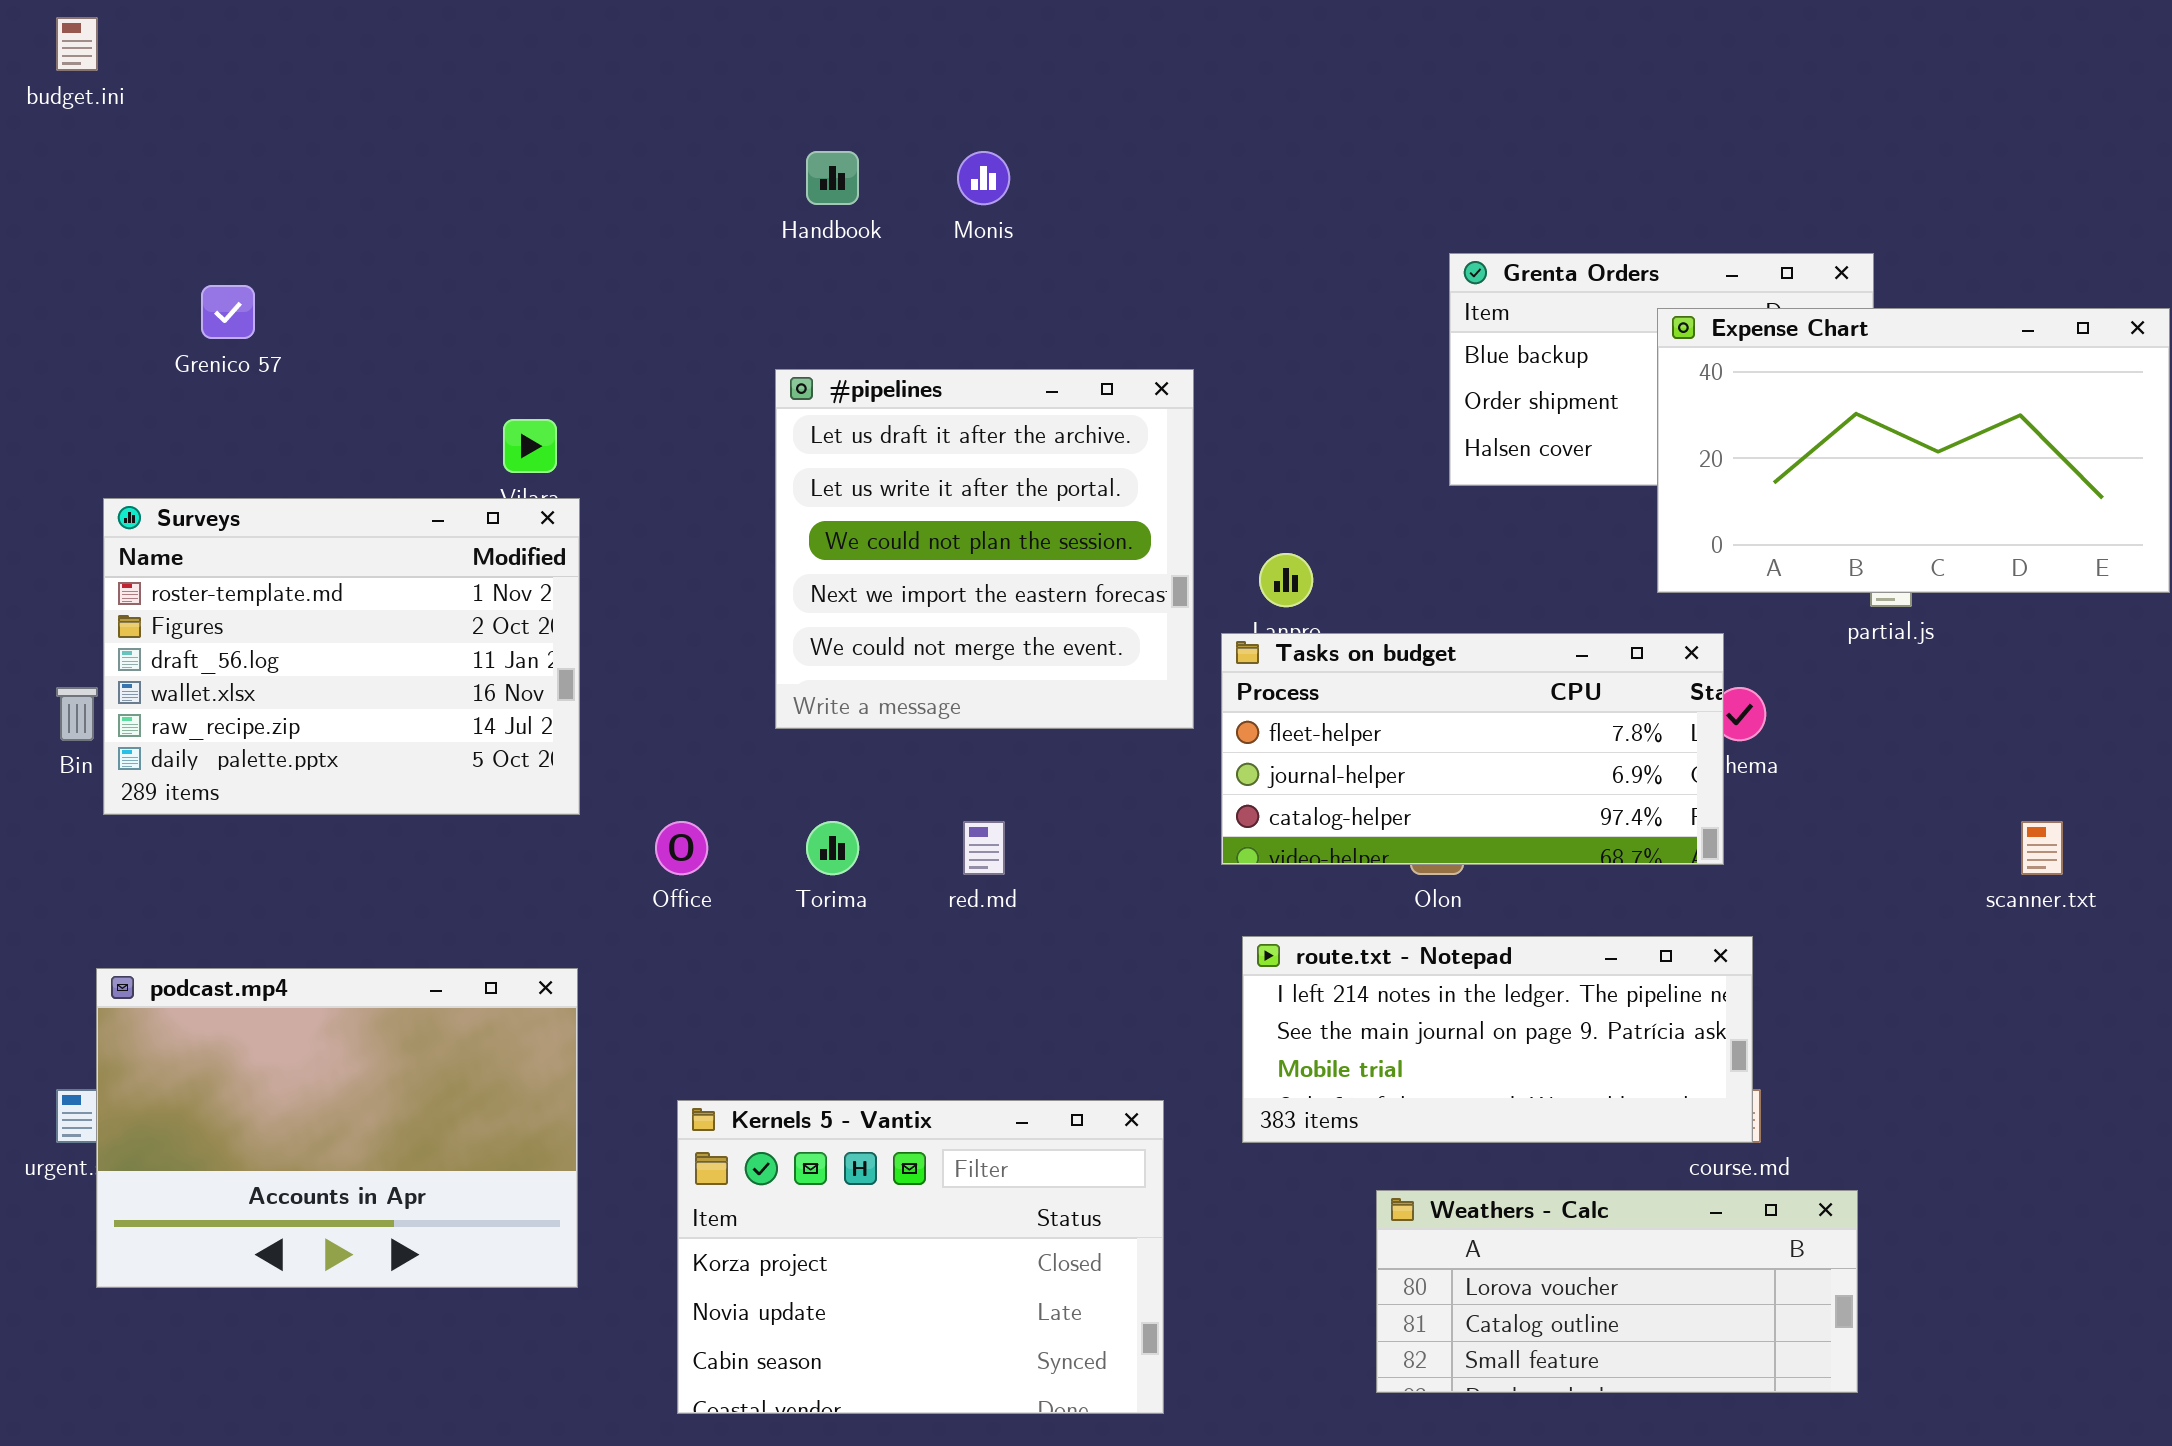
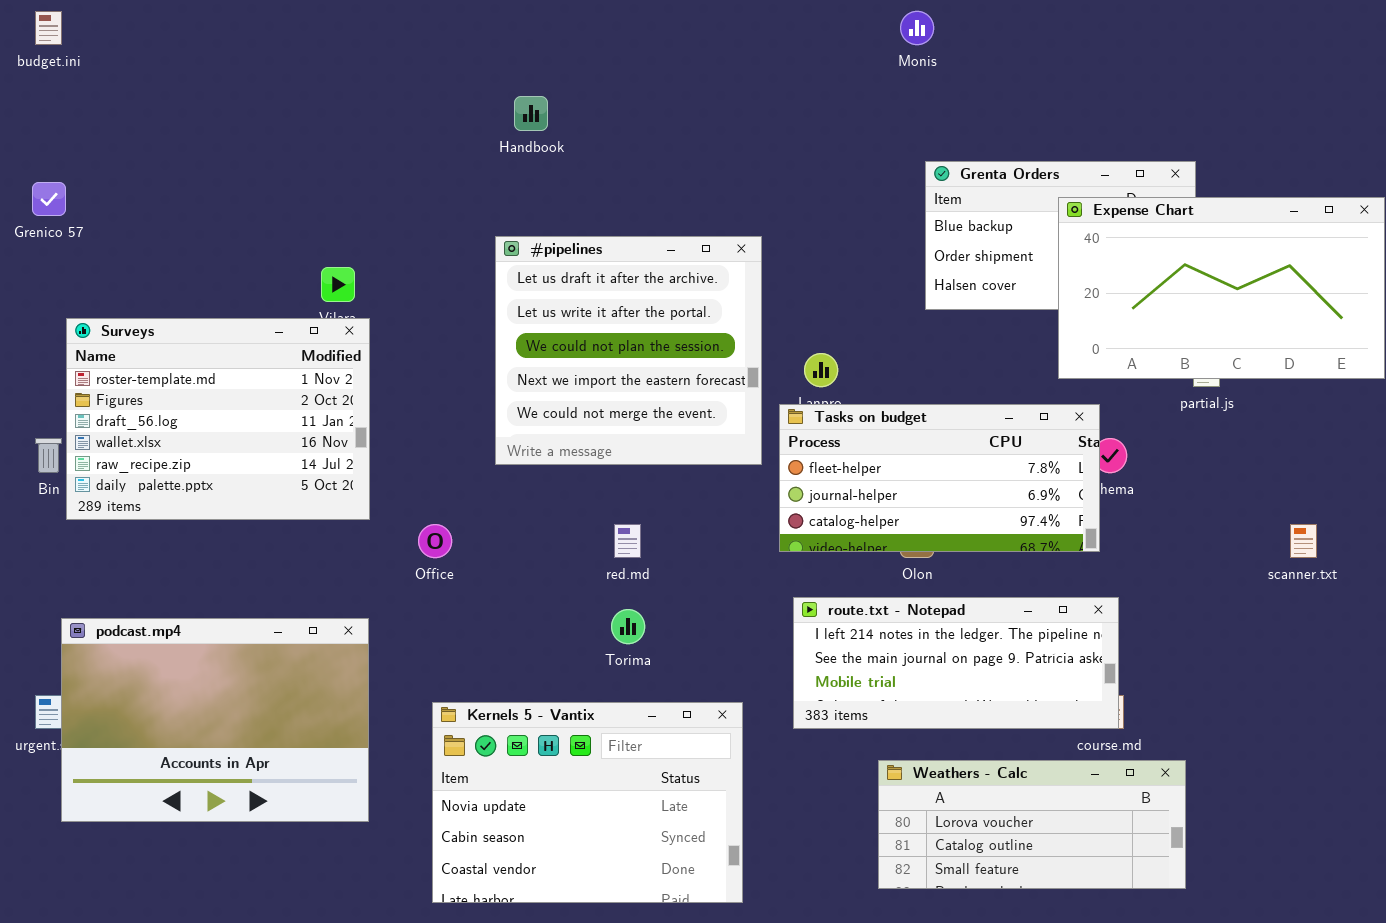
Monis: [957,151,1010,205] -> [900,11,934,45], moved
Grenico 57: [201,285,255,339] -> [32,182,66,216], moved
Torima: [806,821,859,875] -> [611,609,645,644], moved
Kernels 5 - Vantix: [677,1100,1164,1414] -> [432,702,743,903], scrolled down 1 row

